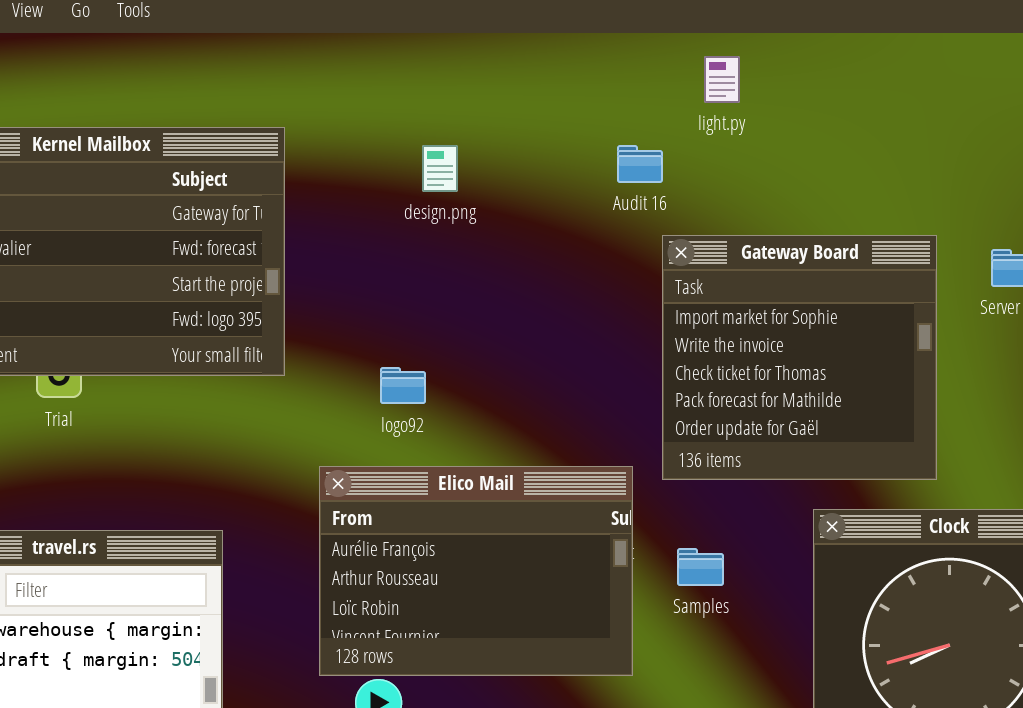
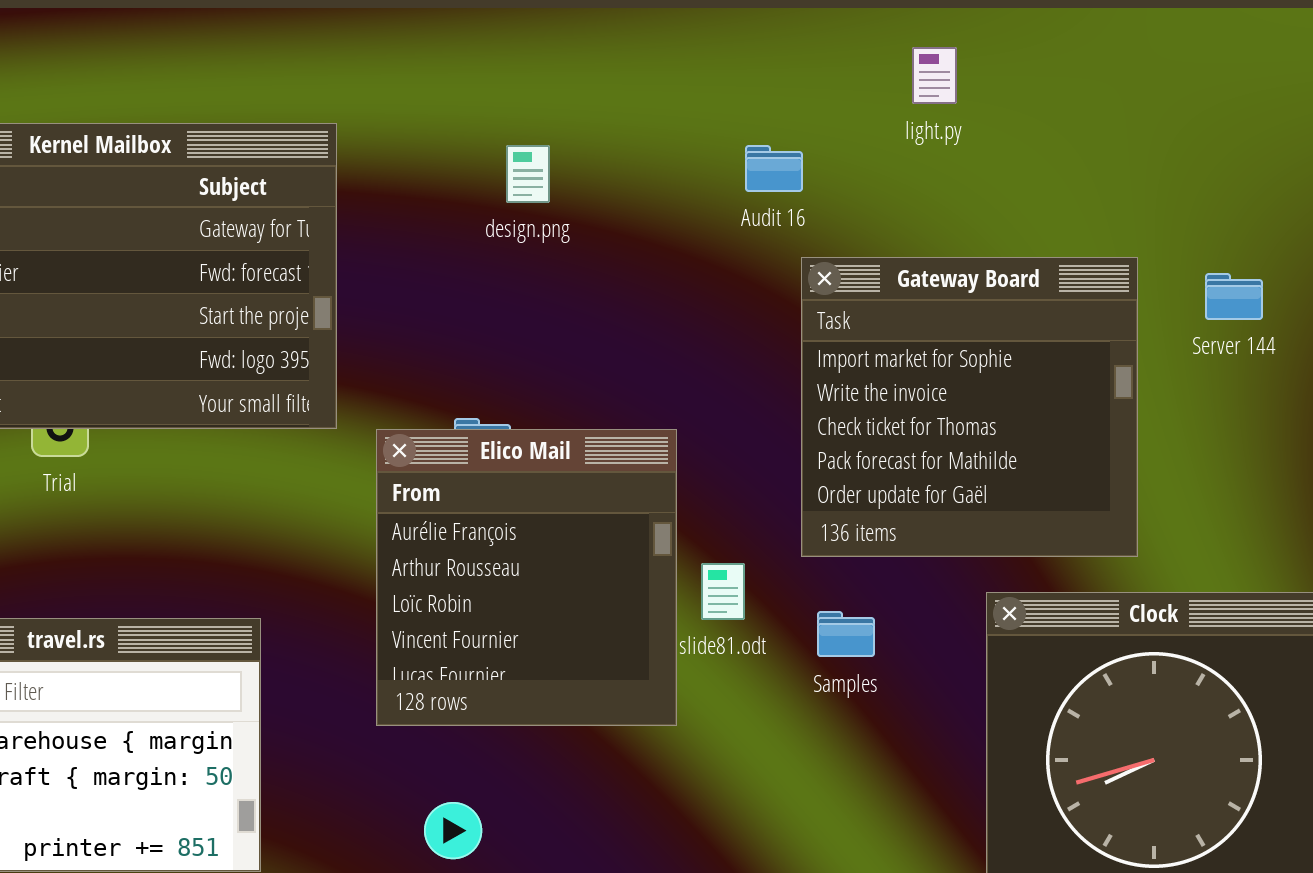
light.py: [704,56,740,103] -> [912,47,957,104], moved
Elico Mail: [319,466,633,676] -> [376,429,677,726], moved, resized
Samples: [677,548,724,586] -> [817,611,875,657], moved

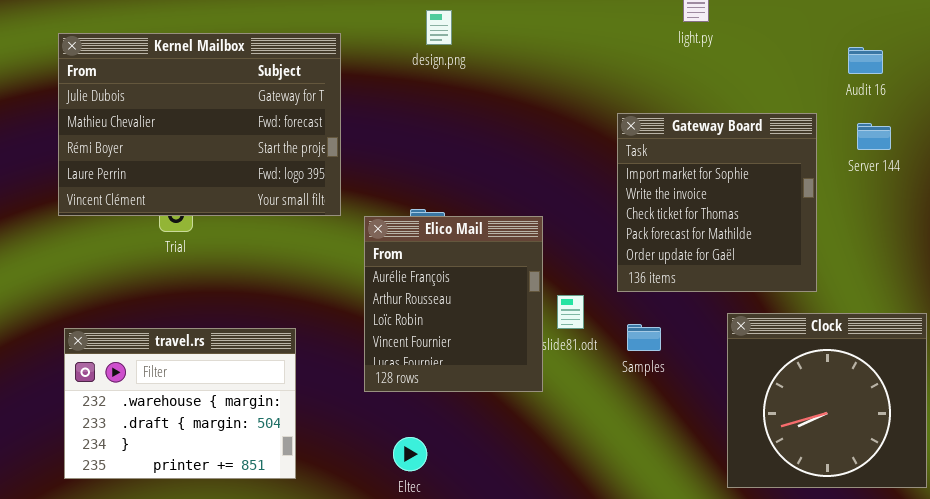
design.png: [506,145,550,203] -> [426,10,452,45], moved
Audit 16: [745,145,803,192] -> [848,47,883,74], moved

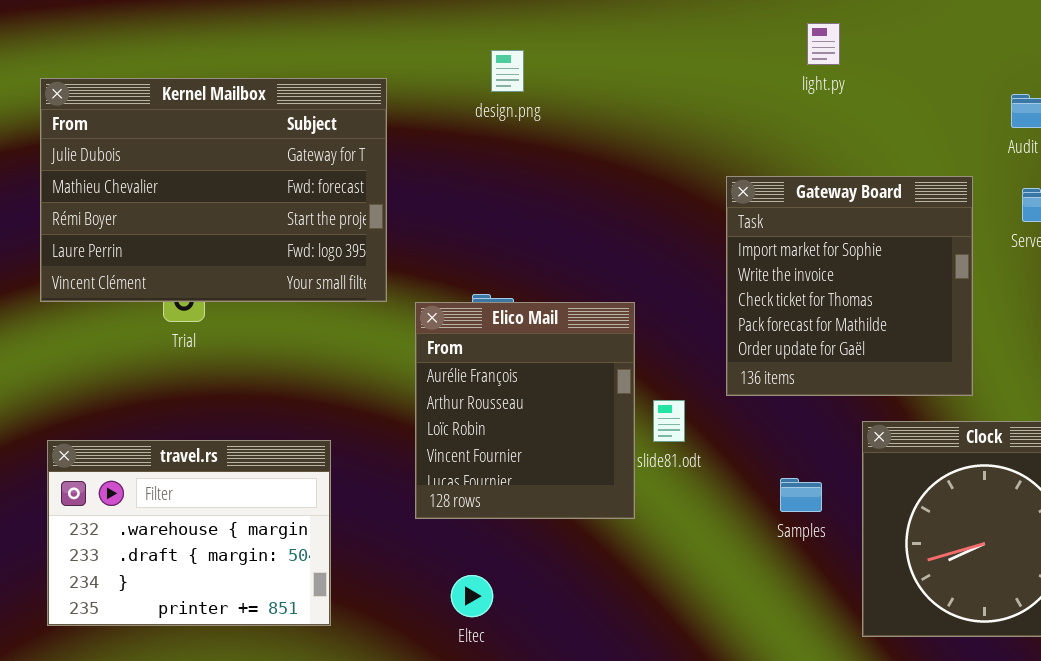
Samples: [627,324,661,351] -> [780,478,822,512], moved

